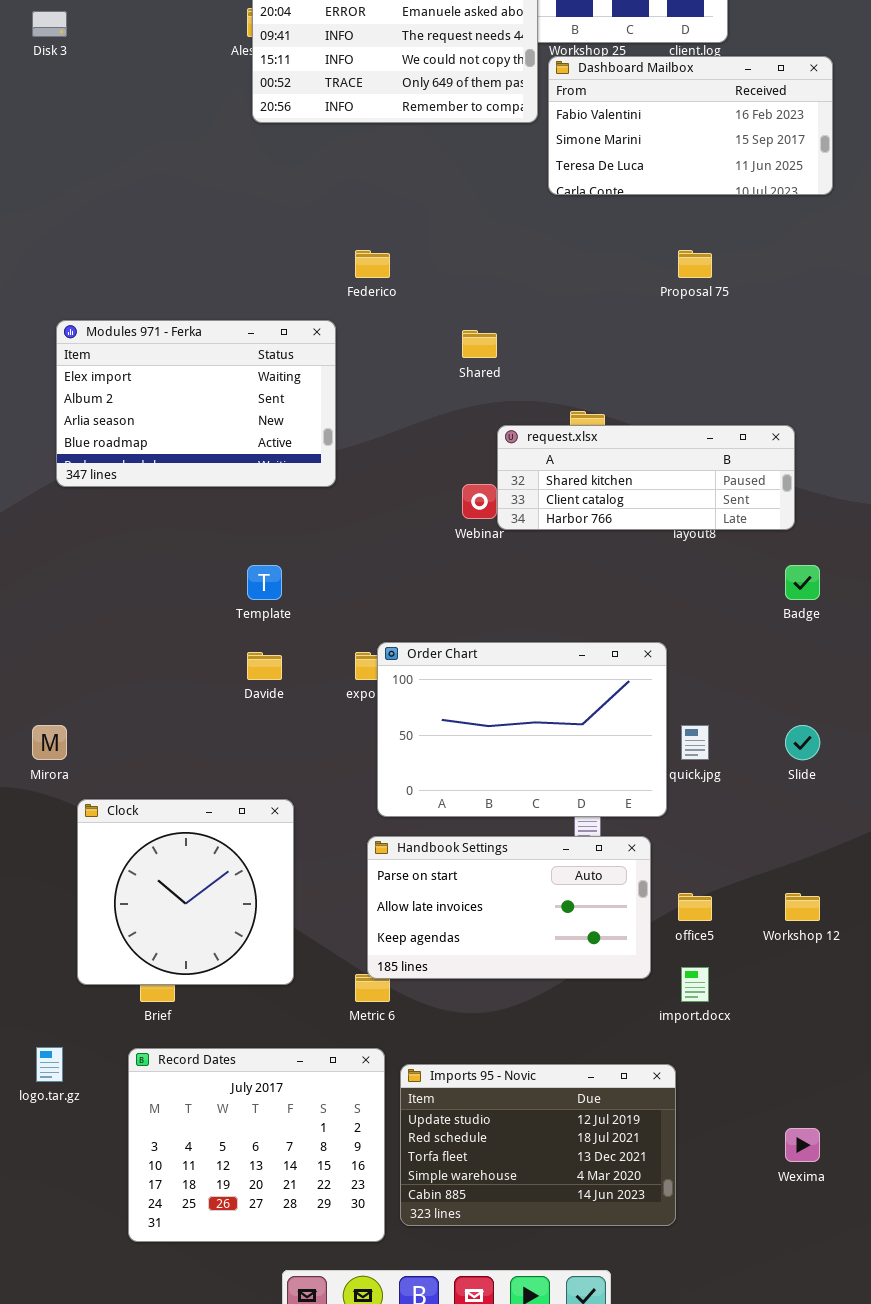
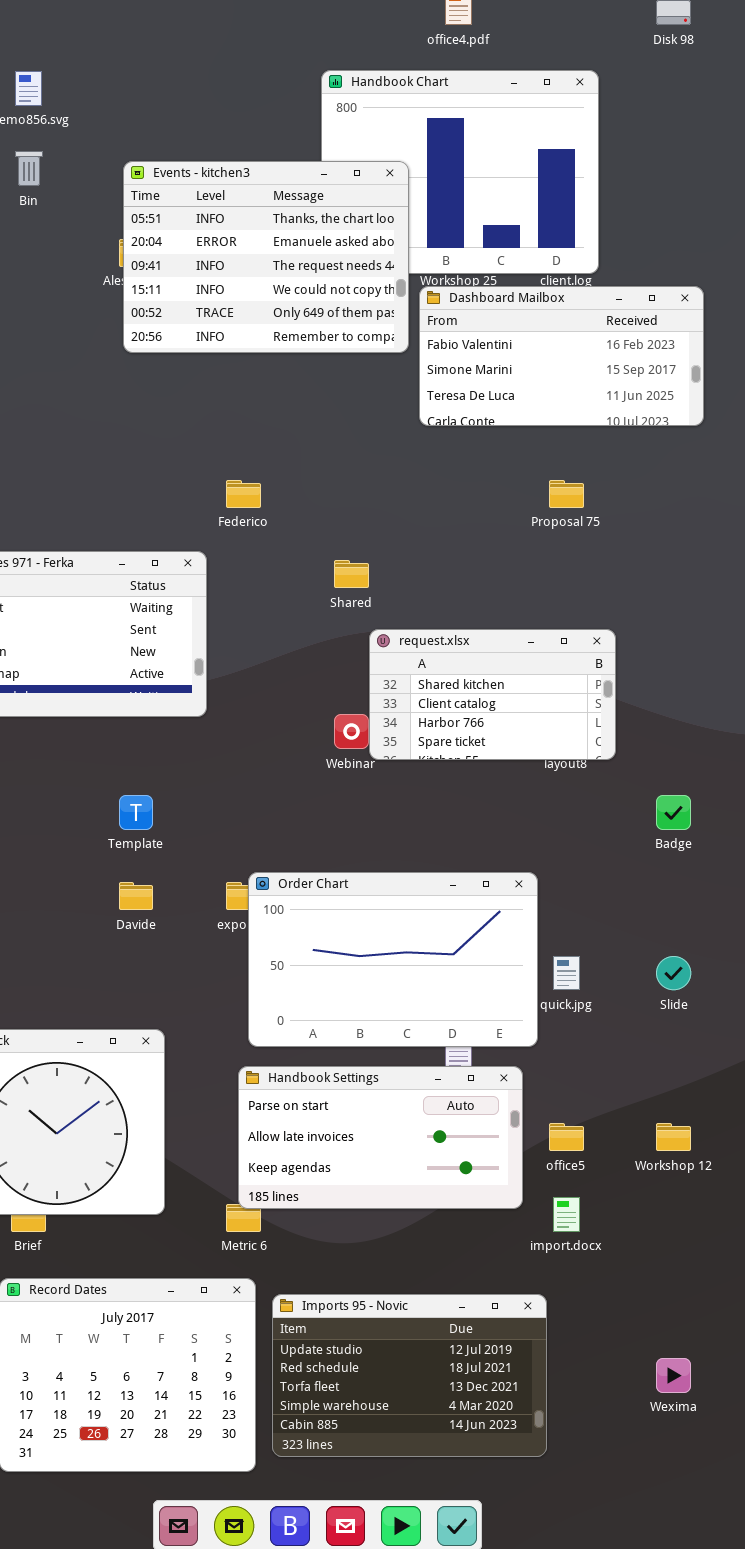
request.xlsx: [497,425,795,530] -> [369,629,616,760], resized

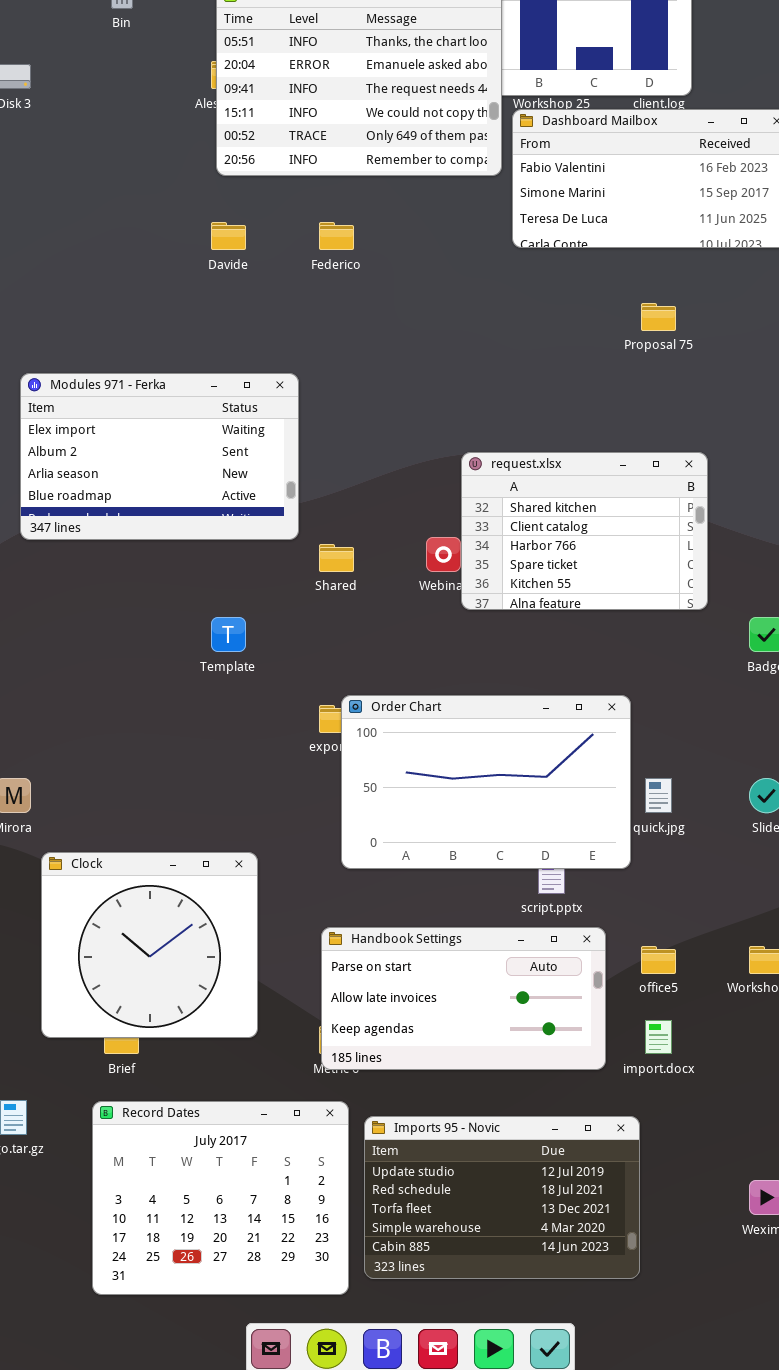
Federico: [226,480,261,508] -> [319,222,354,250], moved
Shared: [334,560,369,588] -> [319,544,354,572], moved
request.xlsx: [369,629,616,760] -> [461,452,708,610], resized
Davide: [119,882,153,910] -> [211,222,246,250], moved
Handbook Settings: [238,1066,523,1209] -> [321,927,606,1070], moved

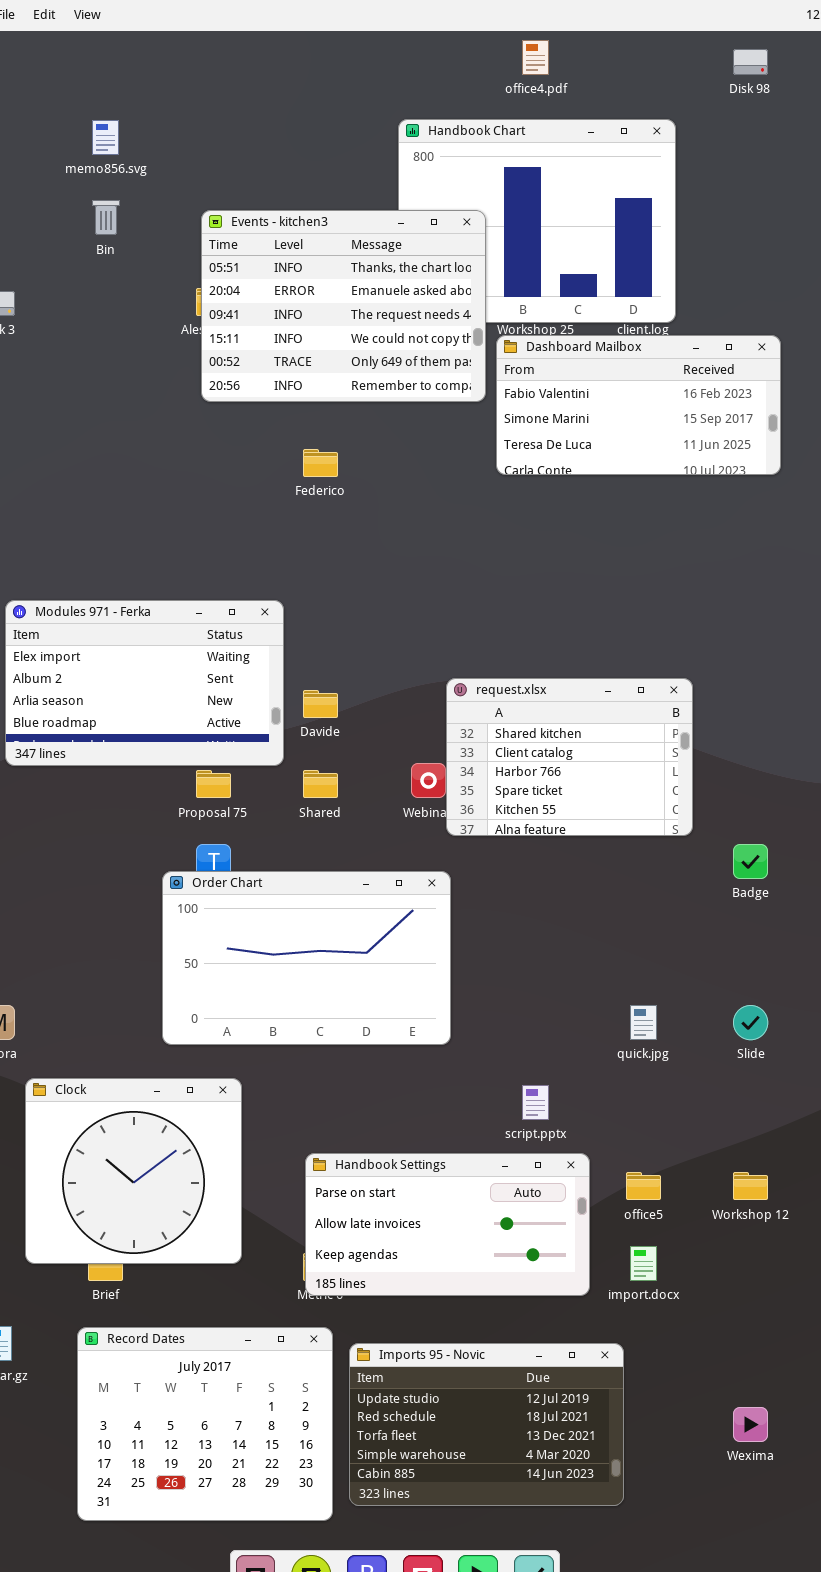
Davide: [211,222,246,250] -> [303,690,338,718], moved
Proposal 75: [641,303,676,331] -> [196,770,231,798], moved
Order Chart: [341,695,631,869] -> [162,871,451,1045], moved

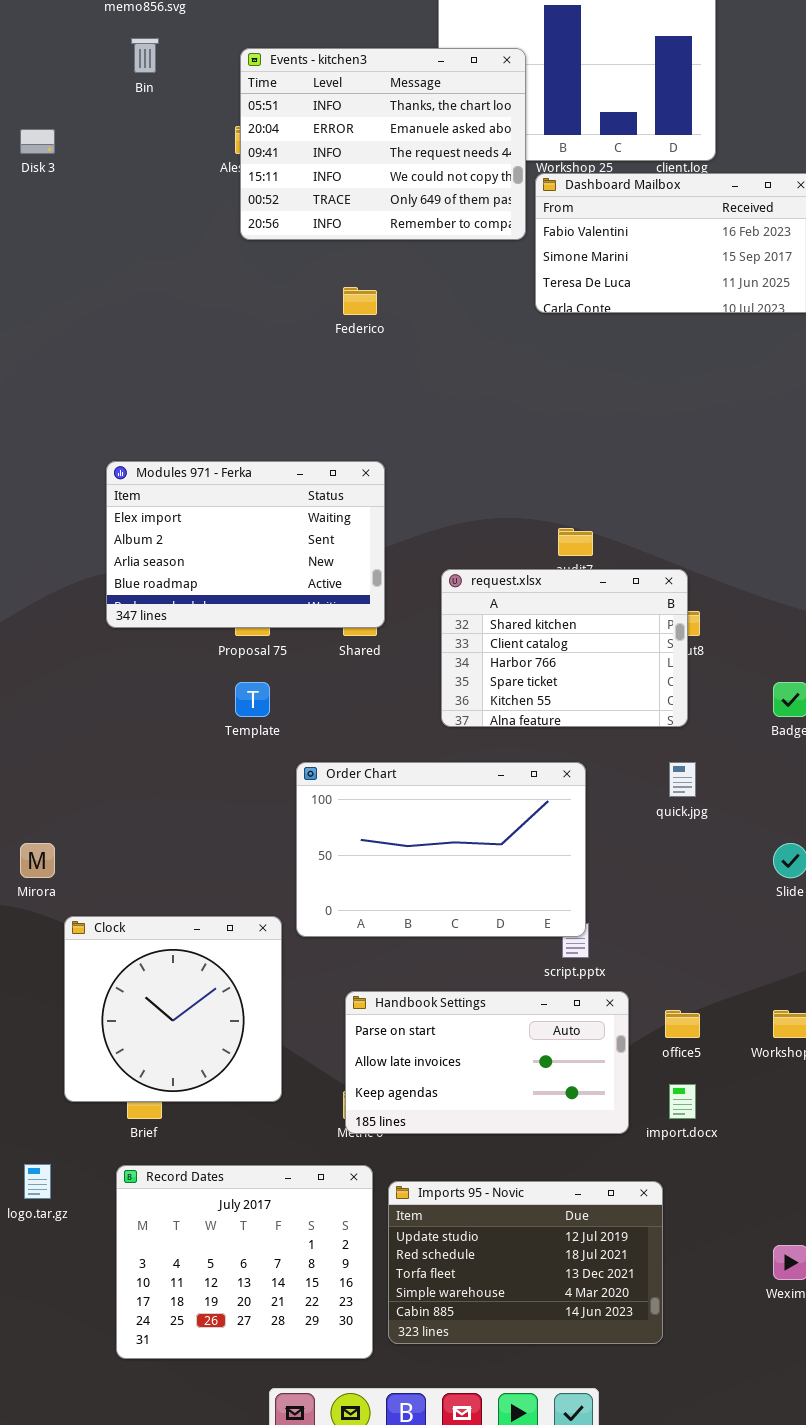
Modules 971 - Ferka: [5,600,284,766] -> [106,461,385,628], moved
request.xlsx: [446,678,693,836] -> [441,569,688,727], moved
Order Chart: [162,871,451,1045] -> [296,762,586,937], moved
quick.jpg: [630,1005,657,1040] -> [669,762,696,797], moved

